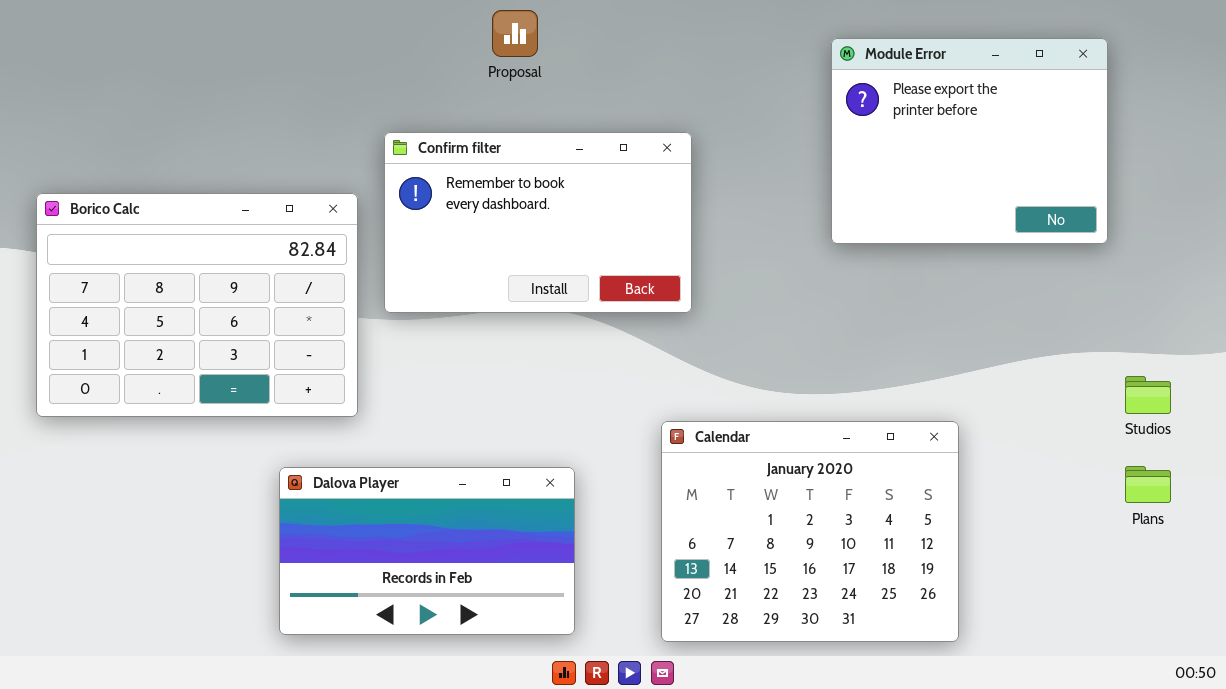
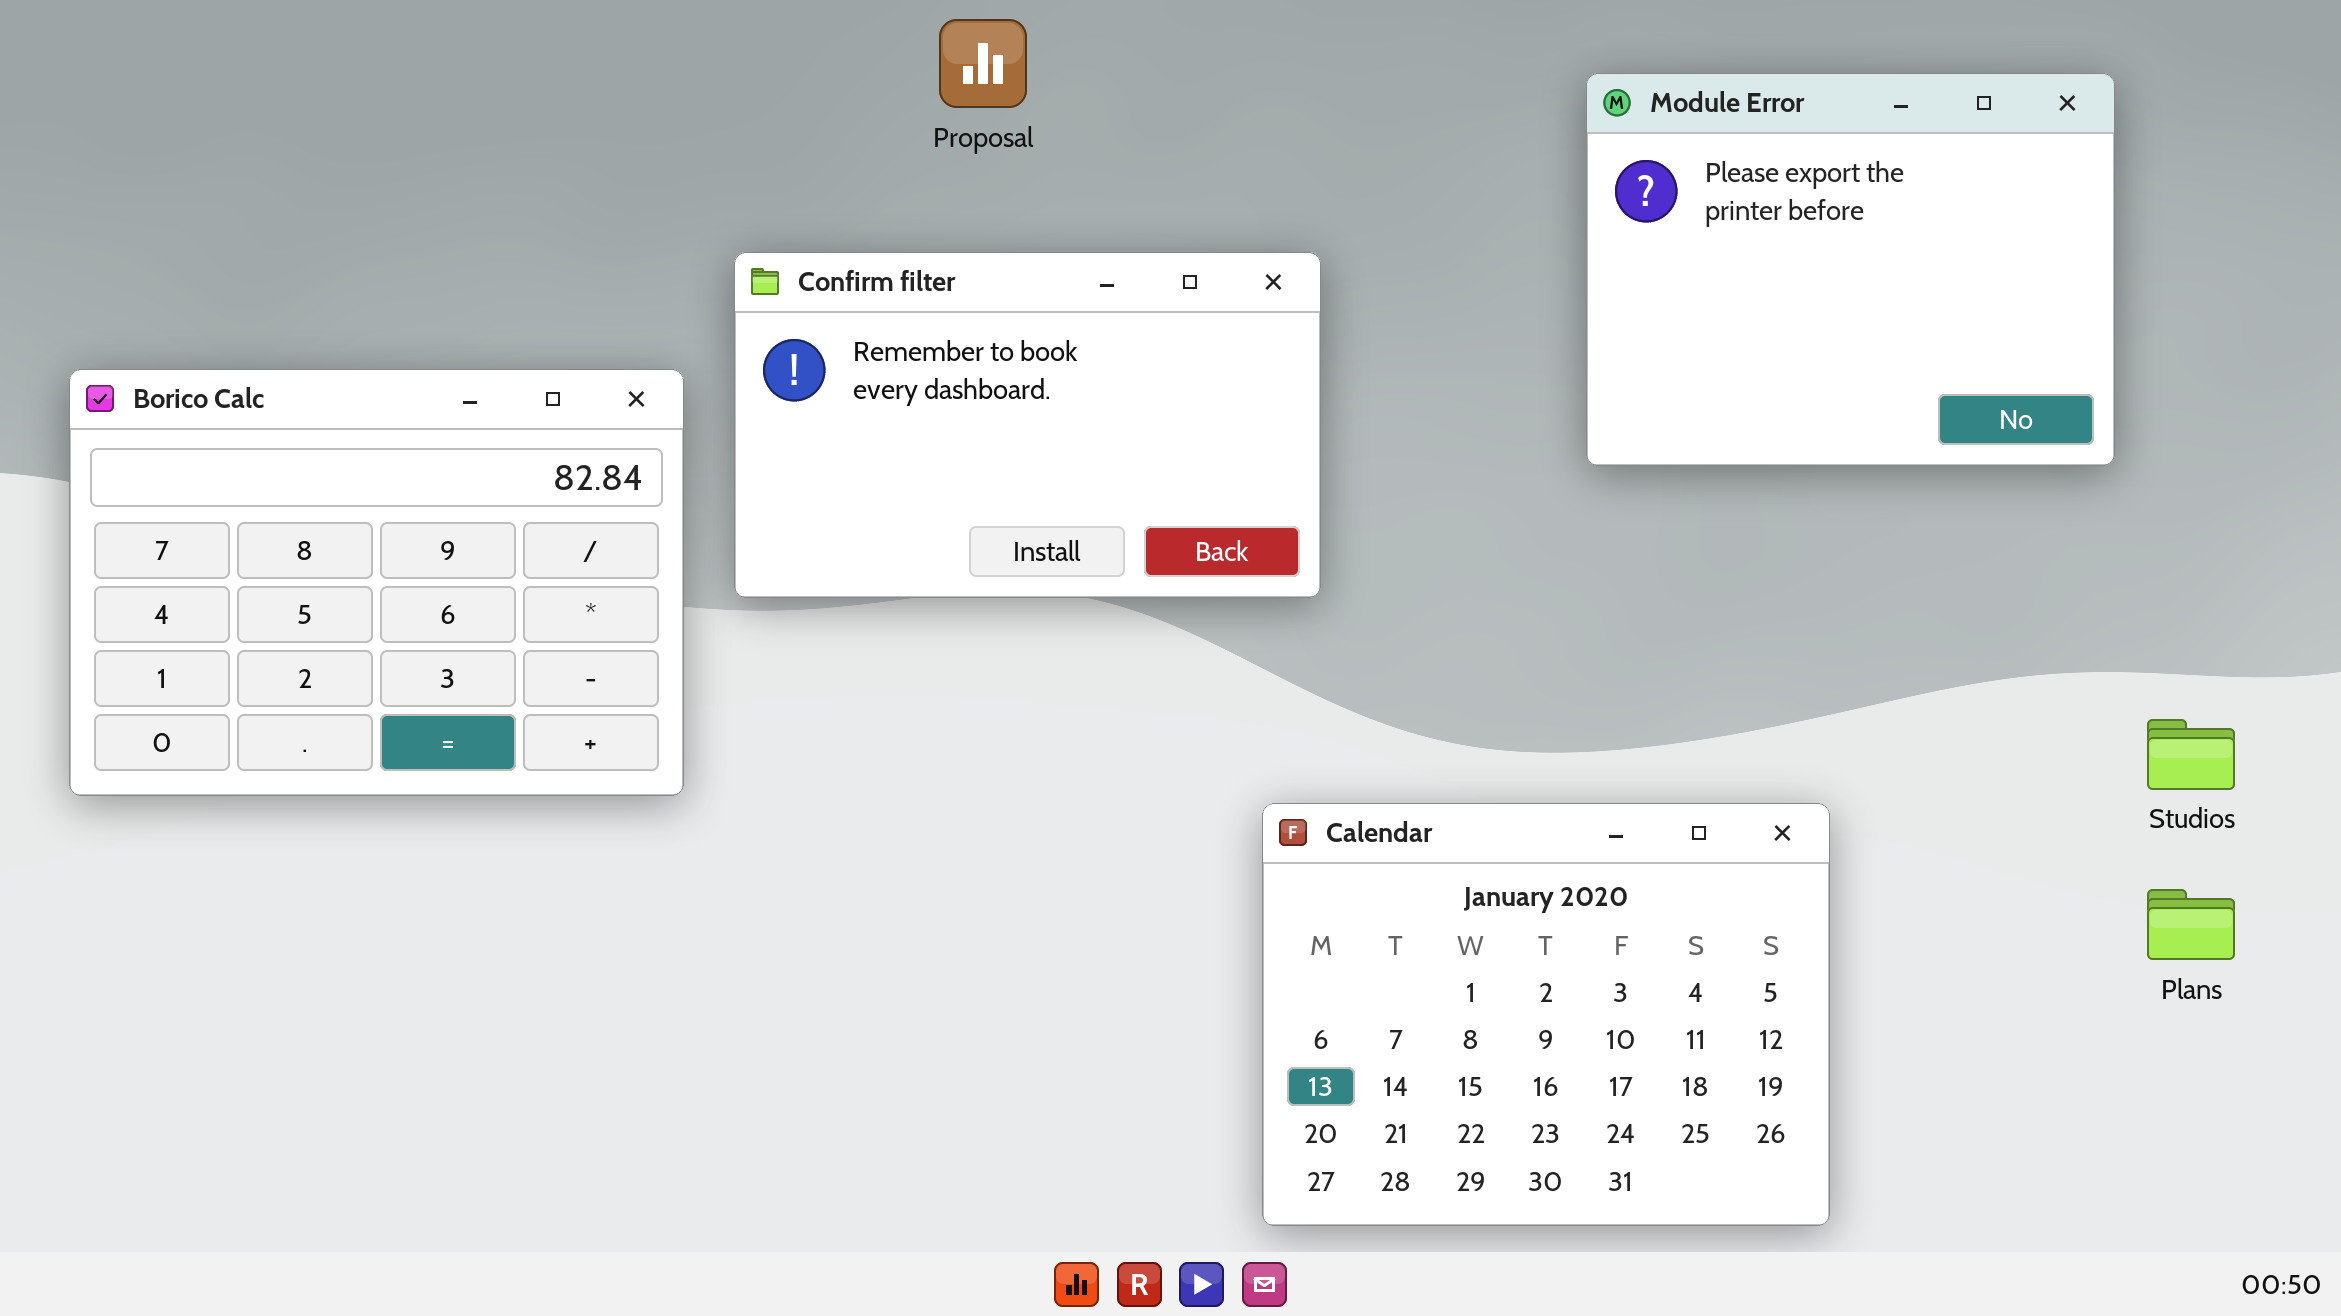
Dalova Player: [279,467,575,635] -> none, closed

